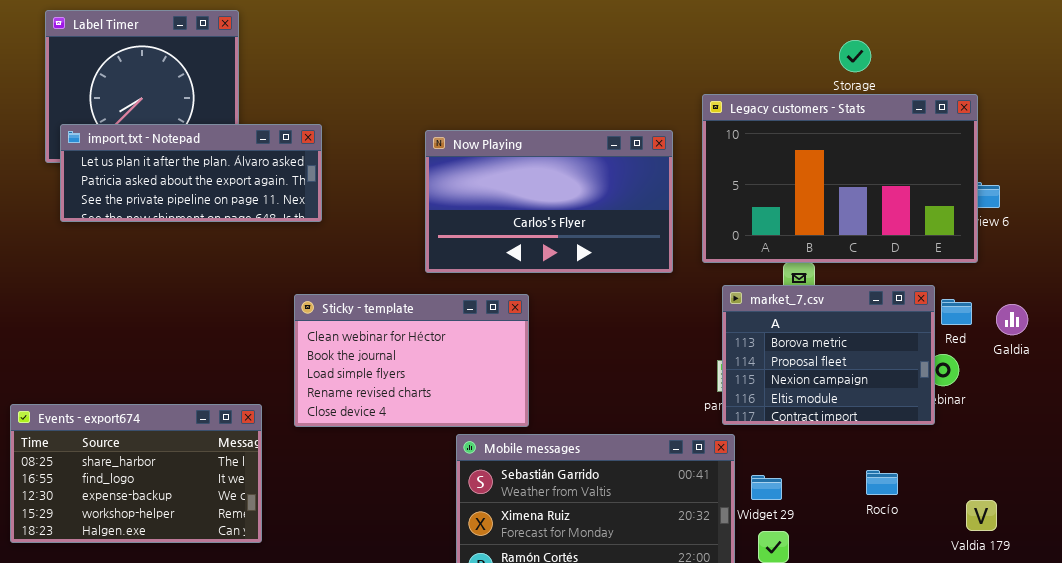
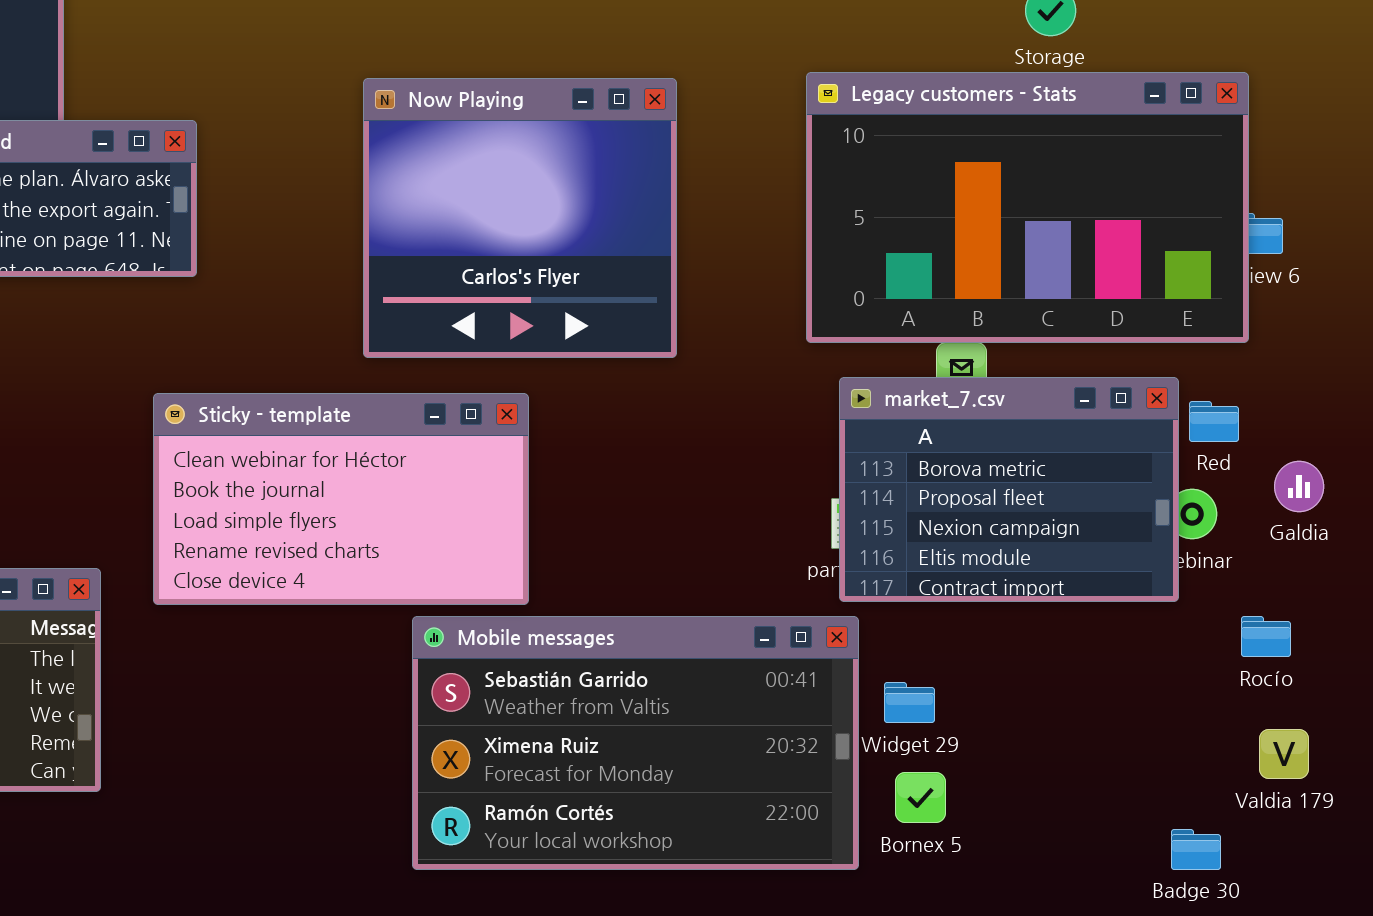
Now Playing: [425,130,673,273] -> [363,78,677,358], resized
Galdia: [996,304,1028,335] -> [1274,461,1324,512], moved
Rocío: [866,470,898,495] -> [1241,616,1291,657], moved
Valdia 179: [966,500,997,531] -> [1259,729,1309,779], moved

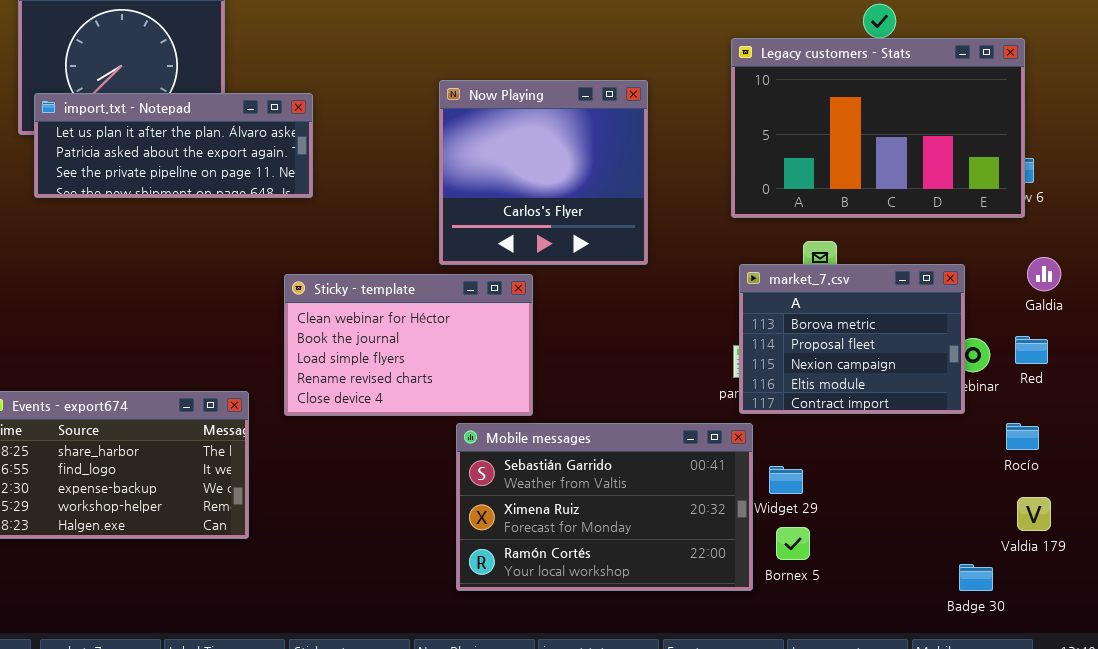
Legacy customers - Stats: [806,72,1249,343] -> [731,38,1025,218], moved
Now Playing: [363,78,677,358] -> [439,80,648,265], moved
Red: [1189,401,1239,442] -> [1015,336,1048,364], moved
Galdia: [1274,461,1324,512] -> [1027,257,1061,291], moved

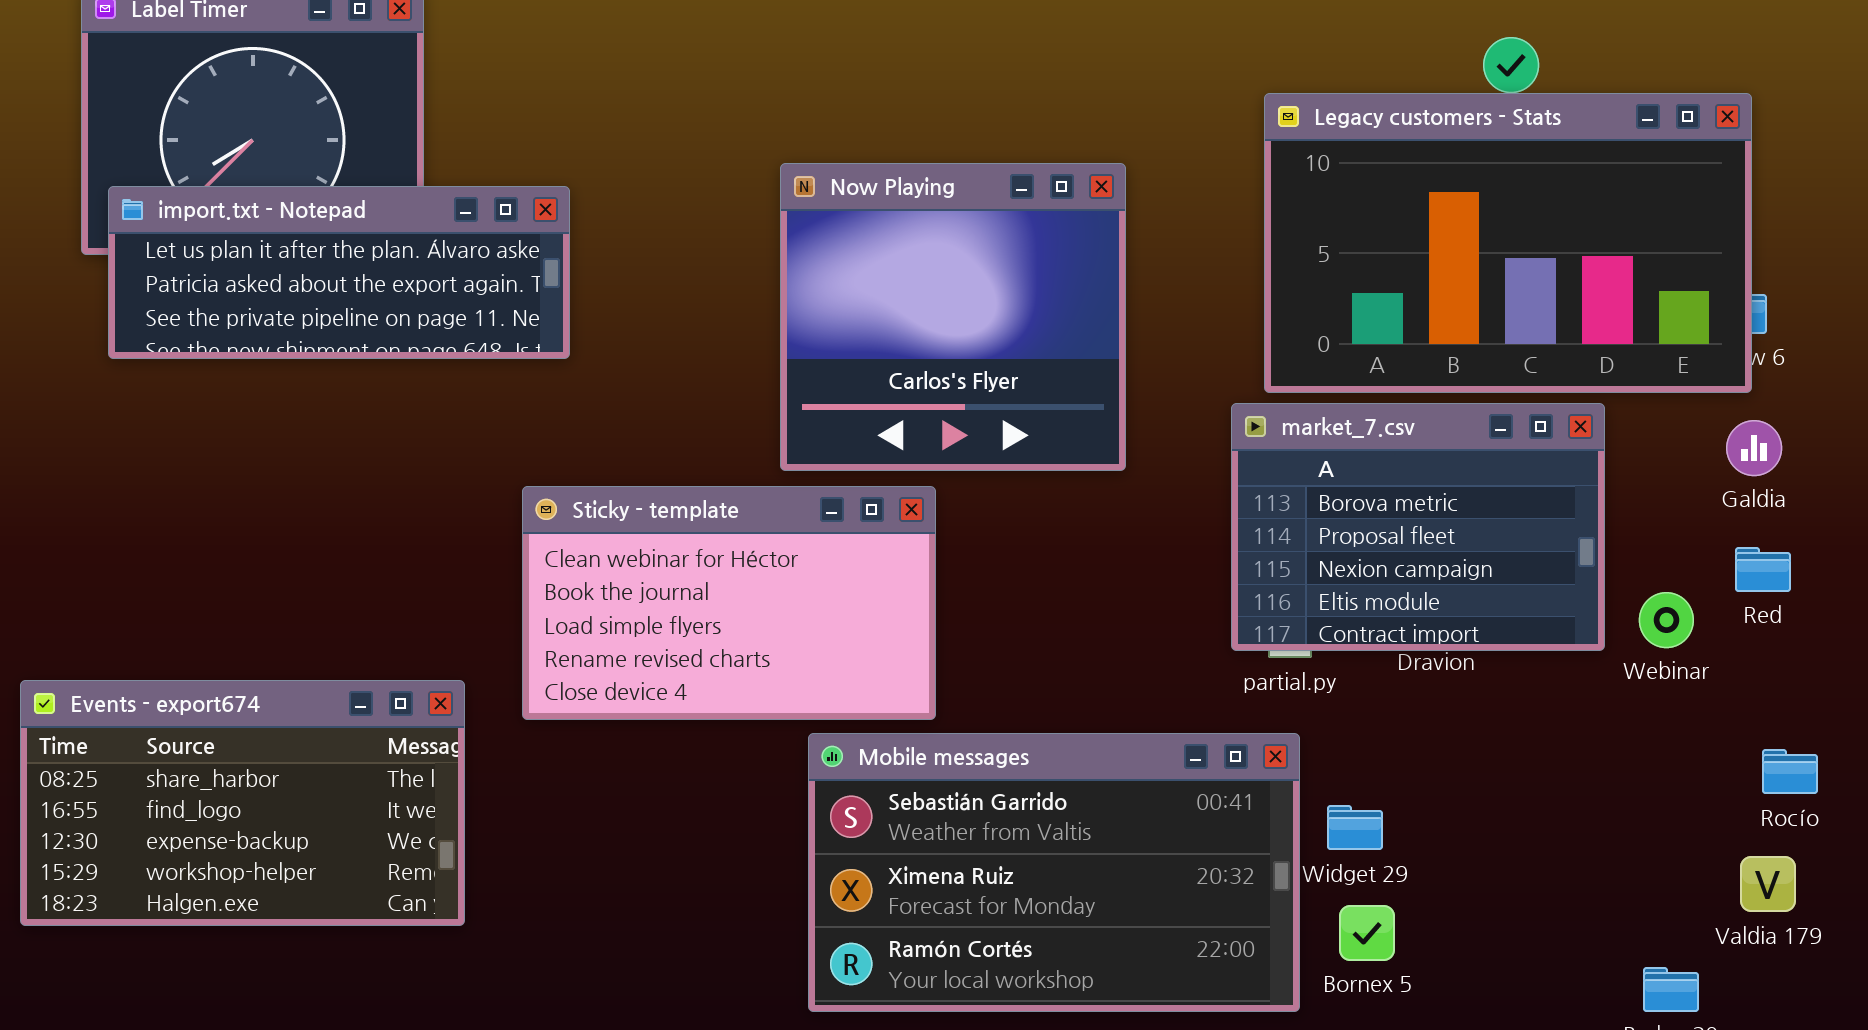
Galdia: [1027,257,1061,291] -> [1726,420,1782,476], moved
market_7.csv: [739,264,965,414] -> [1231,403,1605,651], moved
Red: [1015,336,1048,364] -> [1735,547,1791,592], moved
Rocío: [1006,423,1039,450] -> [1762,749,1818,794], moved

